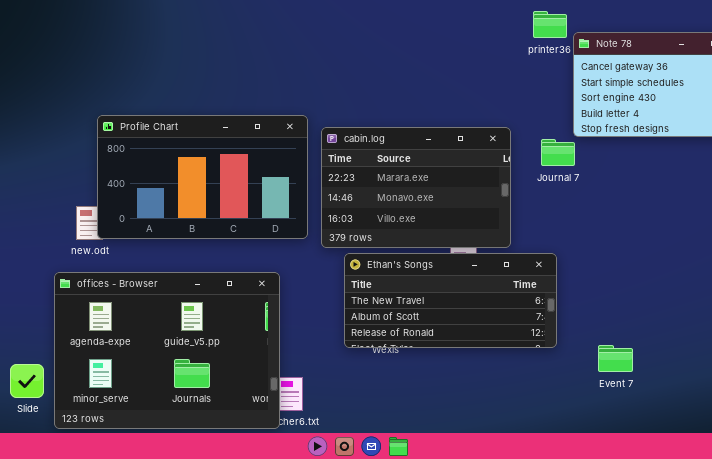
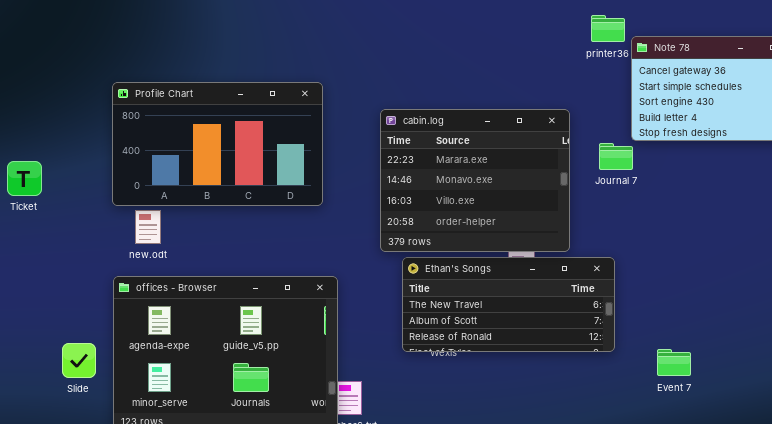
Profile Chart: [97,115,308,239] -> [112,82,323,206], moved
cabin.log: [321,127,511,248] -> [380,109,570,252], resized
Slide: [10,364,44,398] -> [62,343,96,378], moved

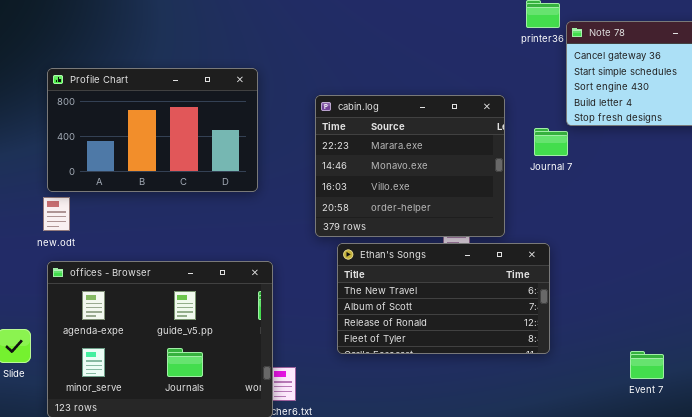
new.odt: [135,210,161,244] -> [43,197,70,231], moved
Ethan's Songs: [402,257,615,352] -> [337,243,550,354], resized
Event 7: [657,349,691,376] -> [630,351,664,379], moved

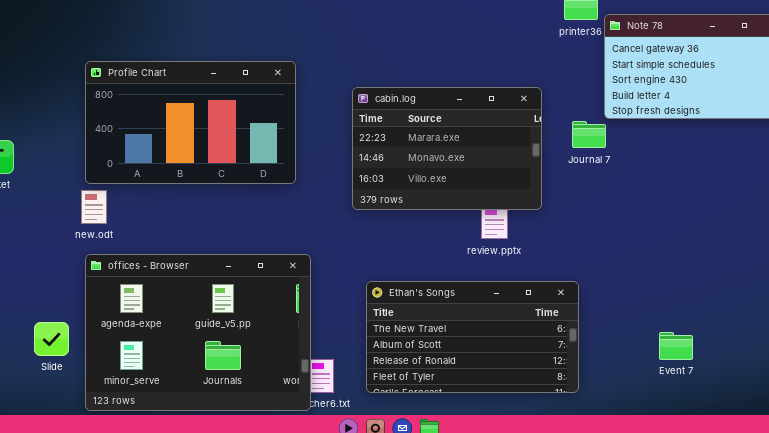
cabin.log: [315,95,505,237] -> [352,87,542,210], resized
Ethan's Songs: [337,243,550,354] -> [366,281,579,393], moved
Event 7: [630,351,664,379] -> [659,332,693,360], moved

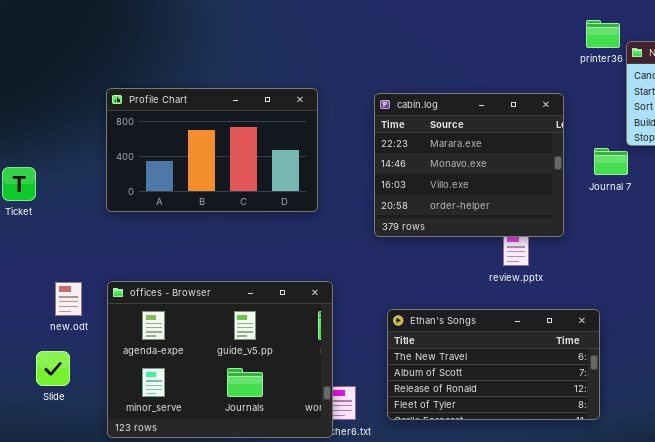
cabin.log: [352,87,542,210] -> [374,93,564,237], resized
new.odt: [81,190,107,224] -> [55,282,82,316], moved
Slide: [34,322,69,356] -> [36,351,70,386], moved

